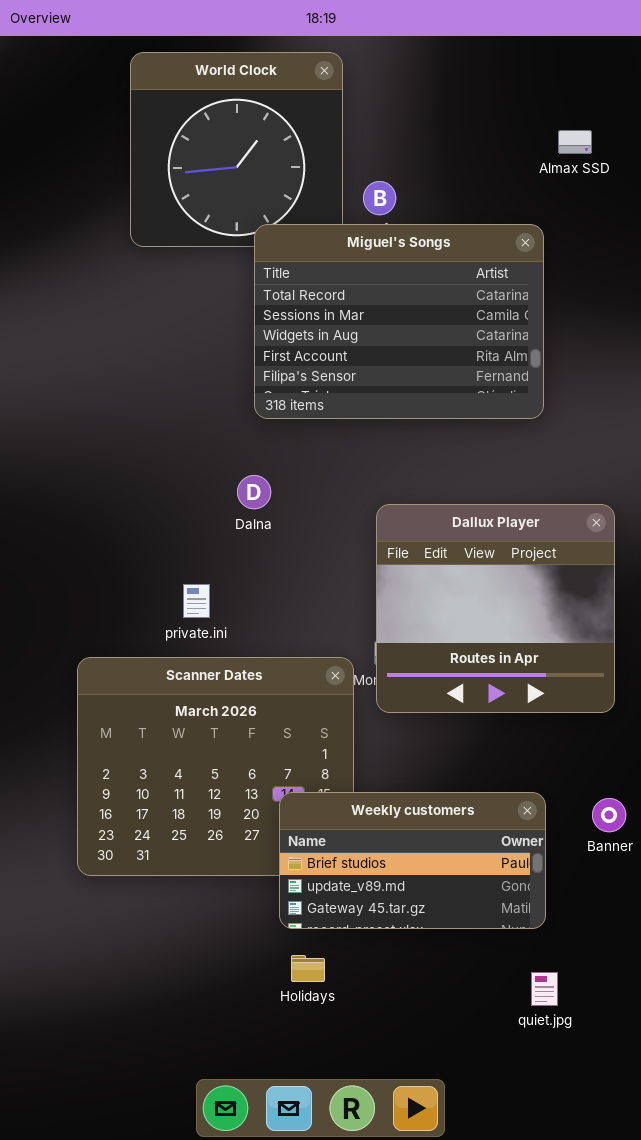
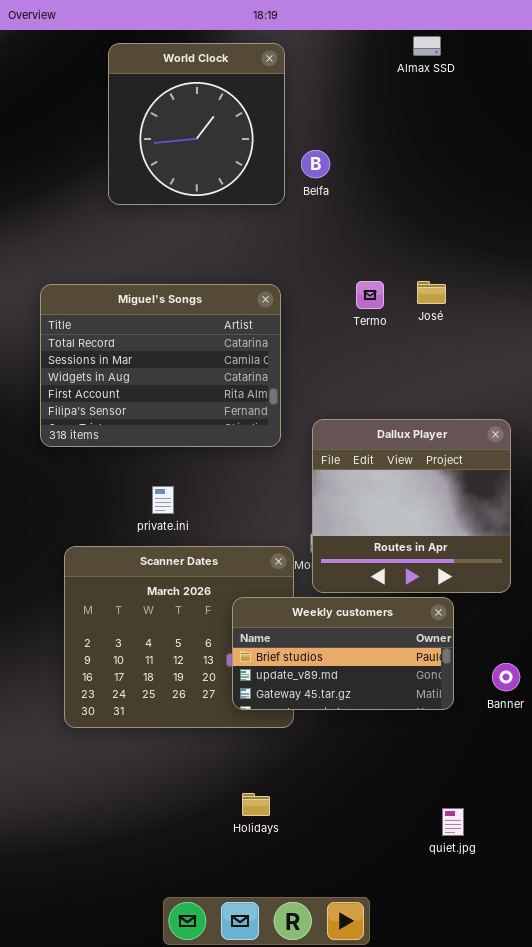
Almax SSD: [558,130,592,154] -> [413,36,441,56], moved
Miguel's Songs: [254,224,544,419] -> [40,284,281,447], moved
Weekly customers: [279,792,546,929] -> [232,597,454,710], moved

